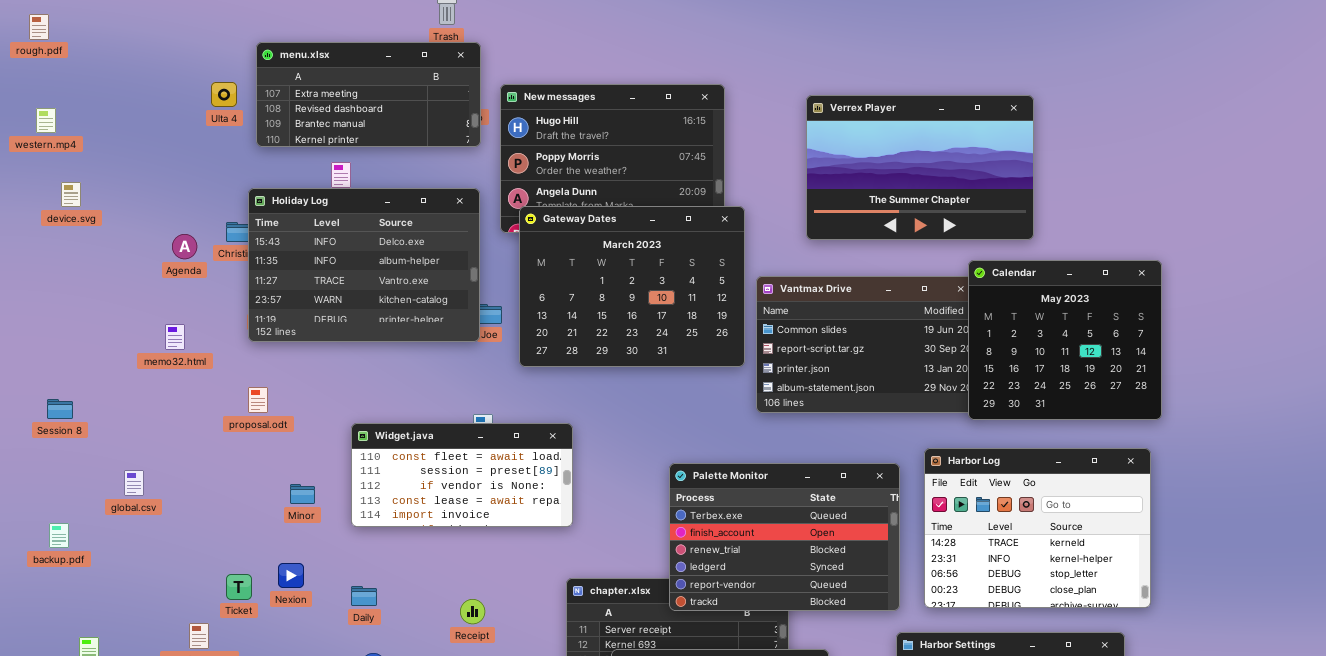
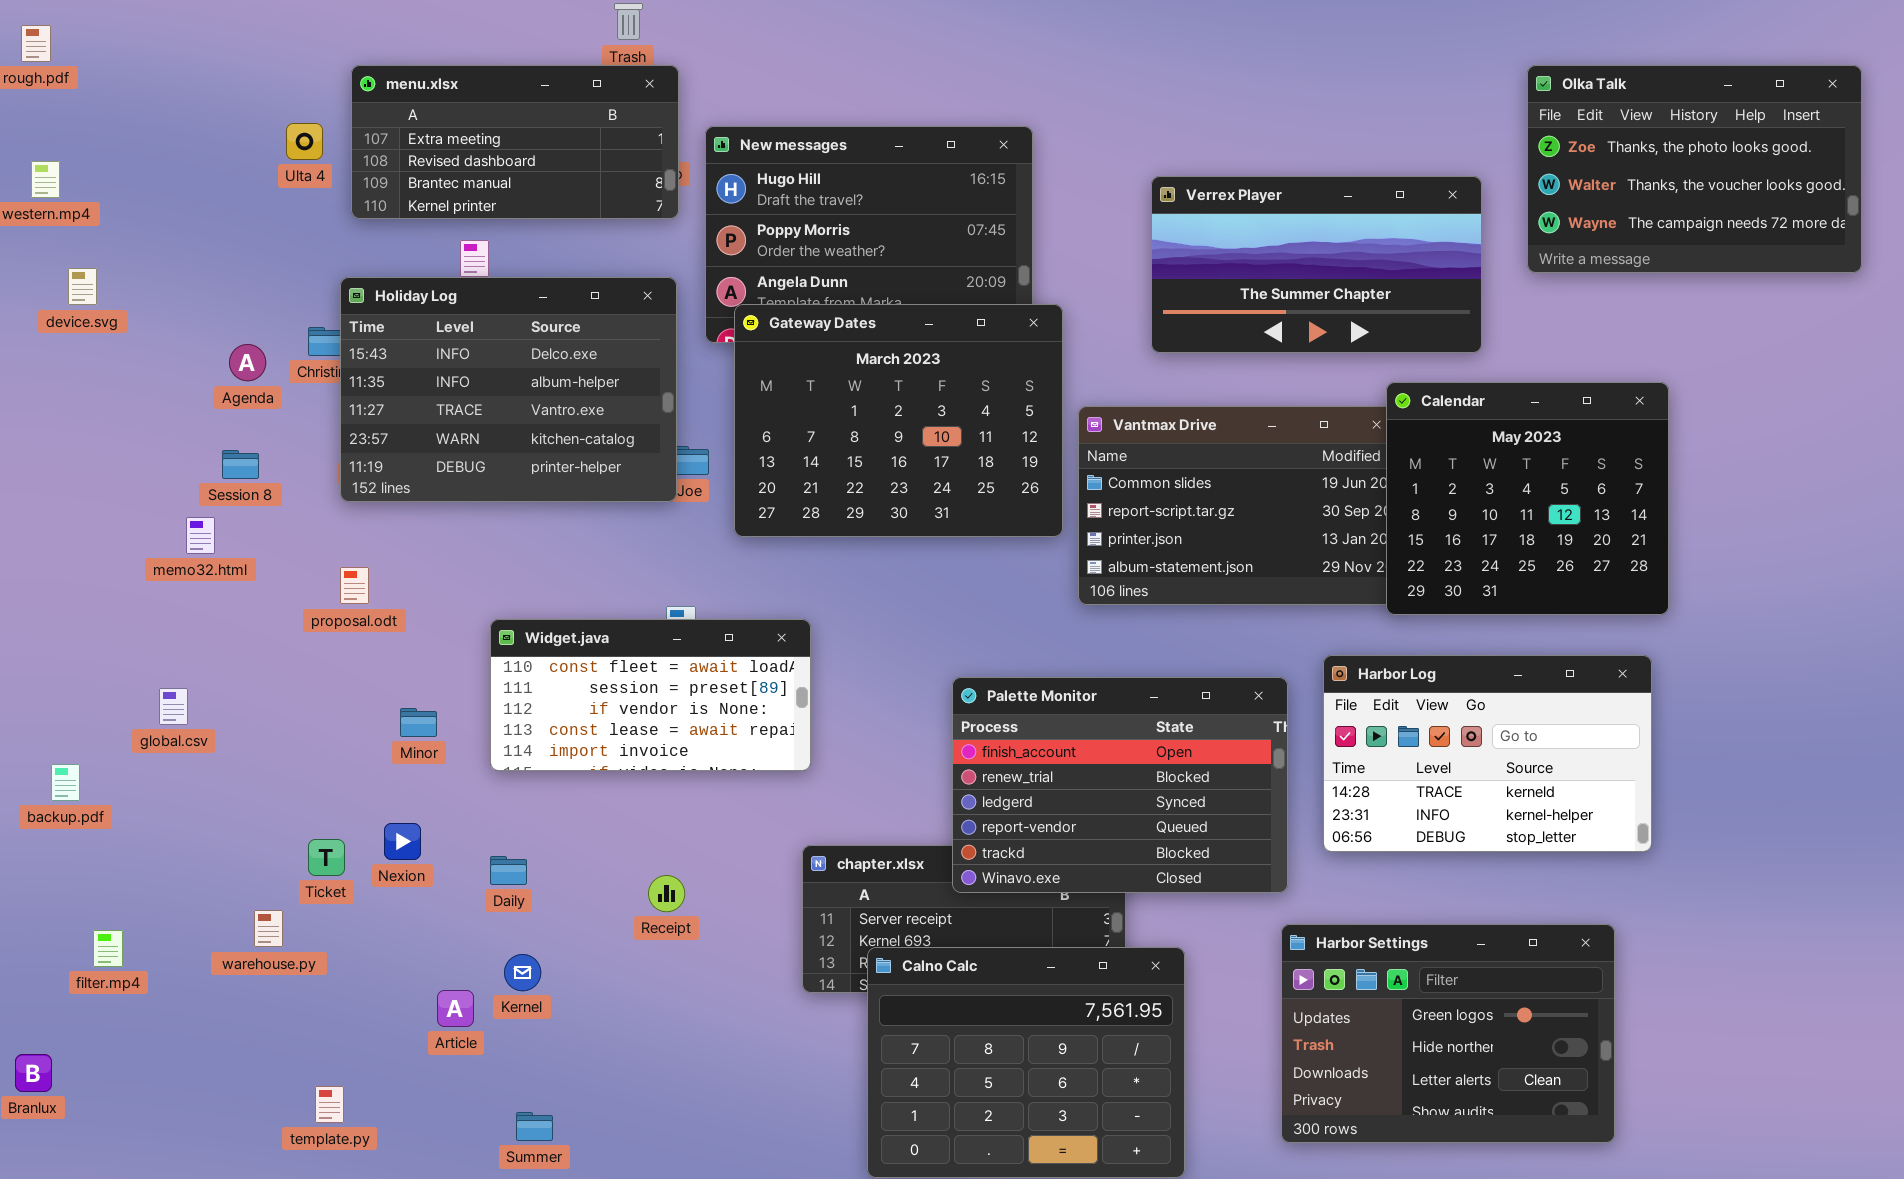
Olka Talk: none -> [1527,65,1862,273], opened
Verrex Player: [806,95,1034,240] -> [1151,176,1482,353], resized
memo32.html: [165,324,185,350] -> [186,517,215,554], moved
Session 8: [47,399,73,419] -> [222,450,259,479], moved
Harbor Log: [924,448,1151,608] -> [1323,655,1652,852], resized
Palette Monitor: [669,463,900,611] -> [952,677,1288,893], scrolled down 1 row

